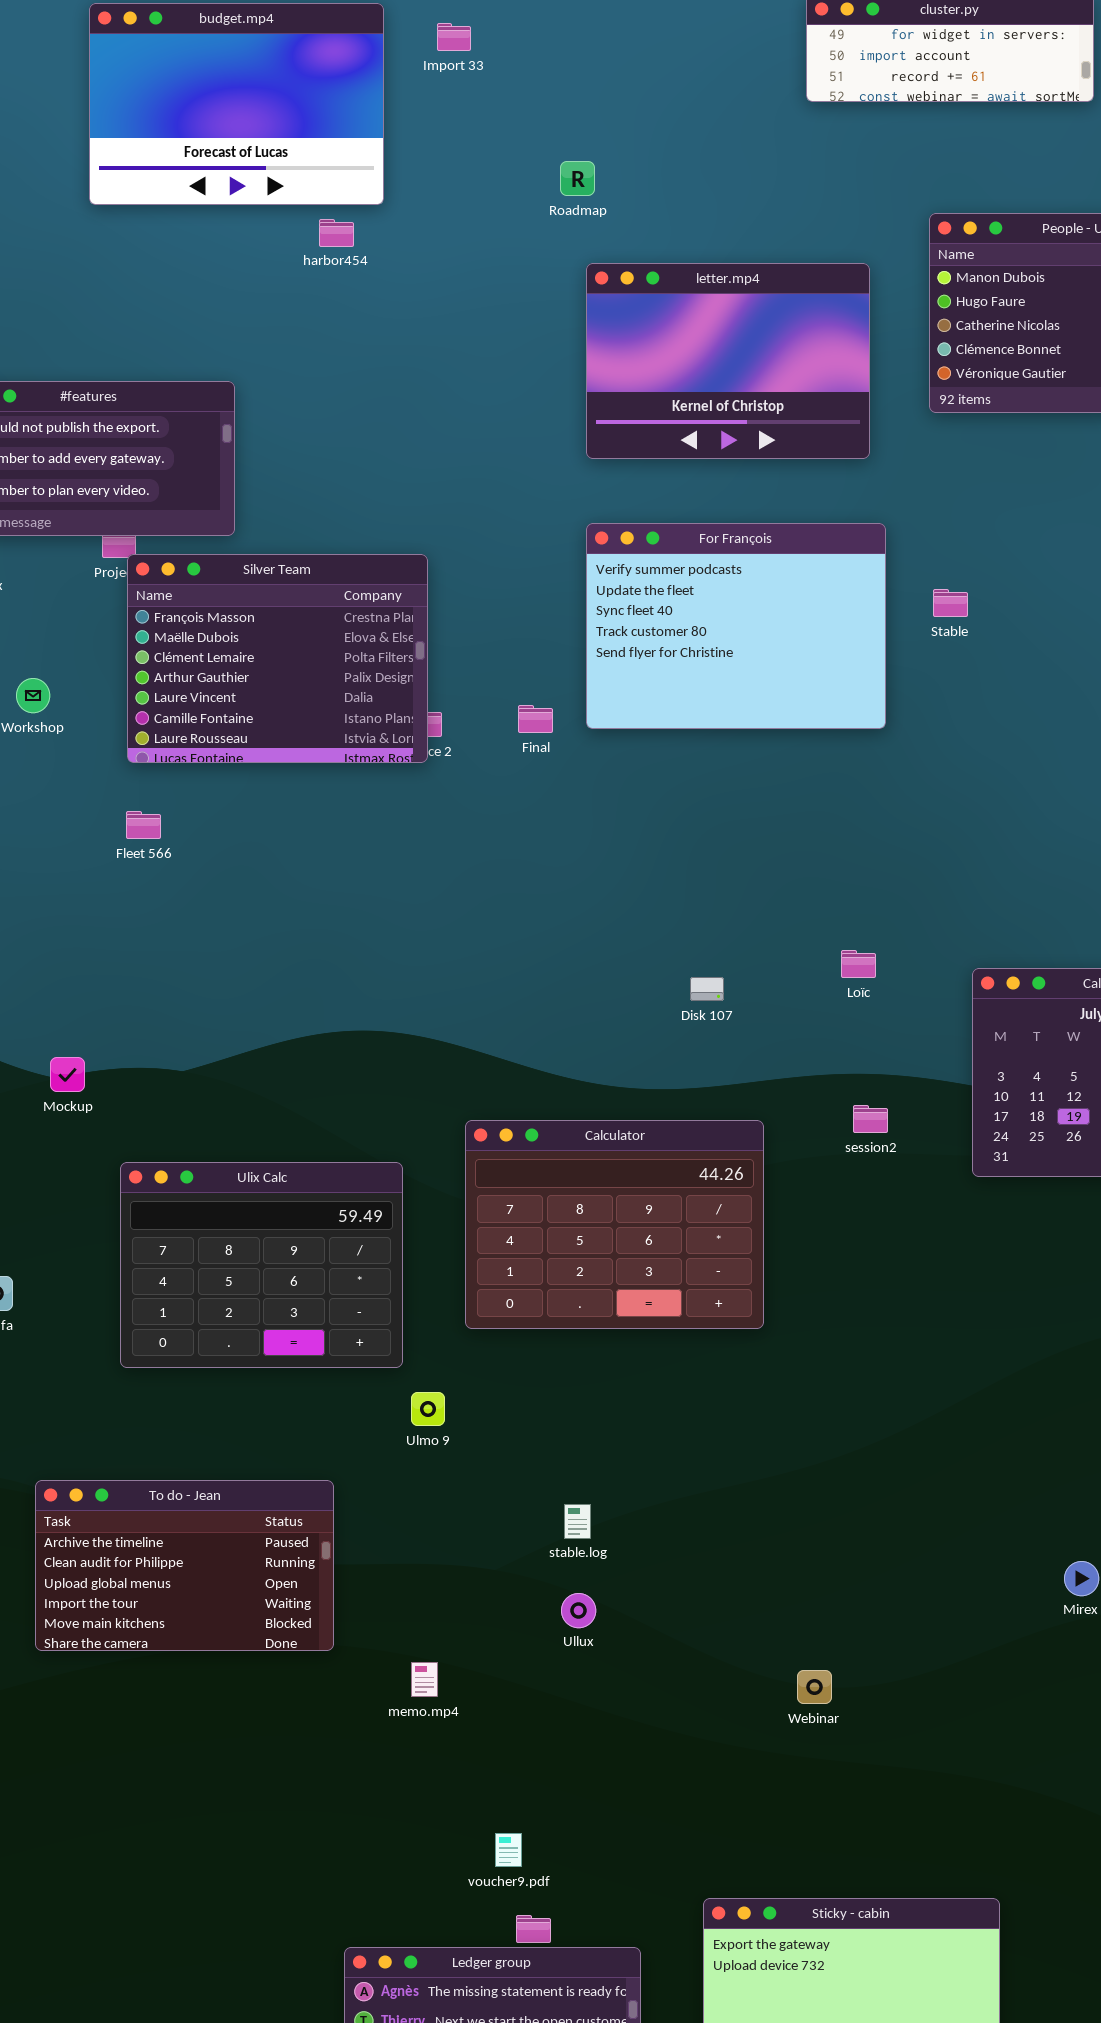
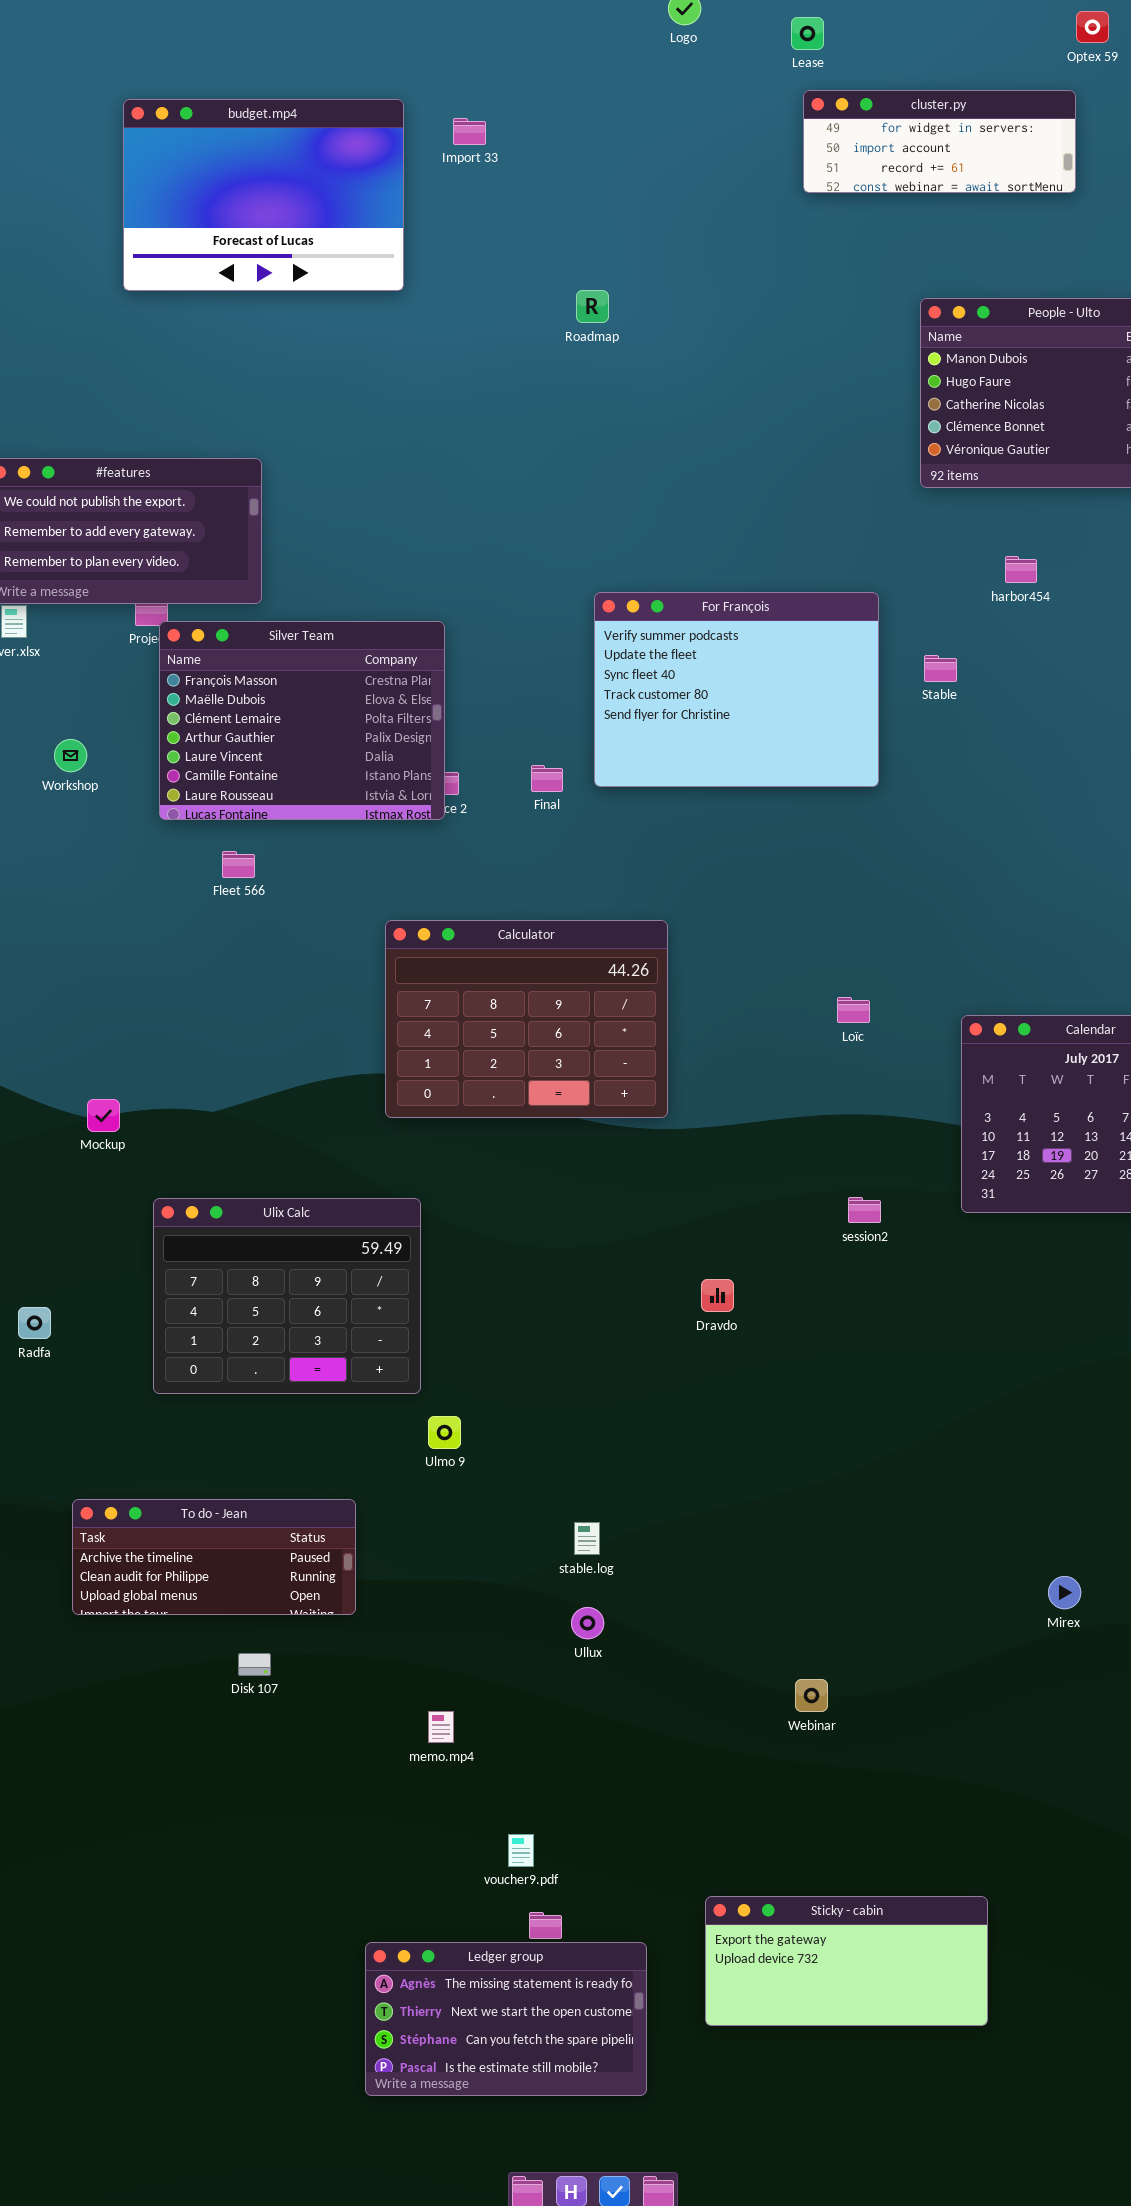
Roadmap: [560,161,595,196] -> [576,290,609,323], moved
harbor454: [319,219,354,247] -> [1005,556,1037,583], moved
letter.mp4: [586,263,870,459] -> none, closed
Fleet 566: [126,811,161,839] -> [222,851,255,878], moved
Disk 107: [690,977,724,1001] -> [238,1653,271,1676], moved
session2: [853,1105,888,1133] -> [848,1197,881,1223], moved
Calculator: [465,1120,764,1329] -> [385,920,668,1118], moved
To do - Jean: [35,1480,334,1651] -> [72,1499,356,1615], resized
memo.mp4: [411,1662,438,1697] -> [428,1711,454,1743], moved

